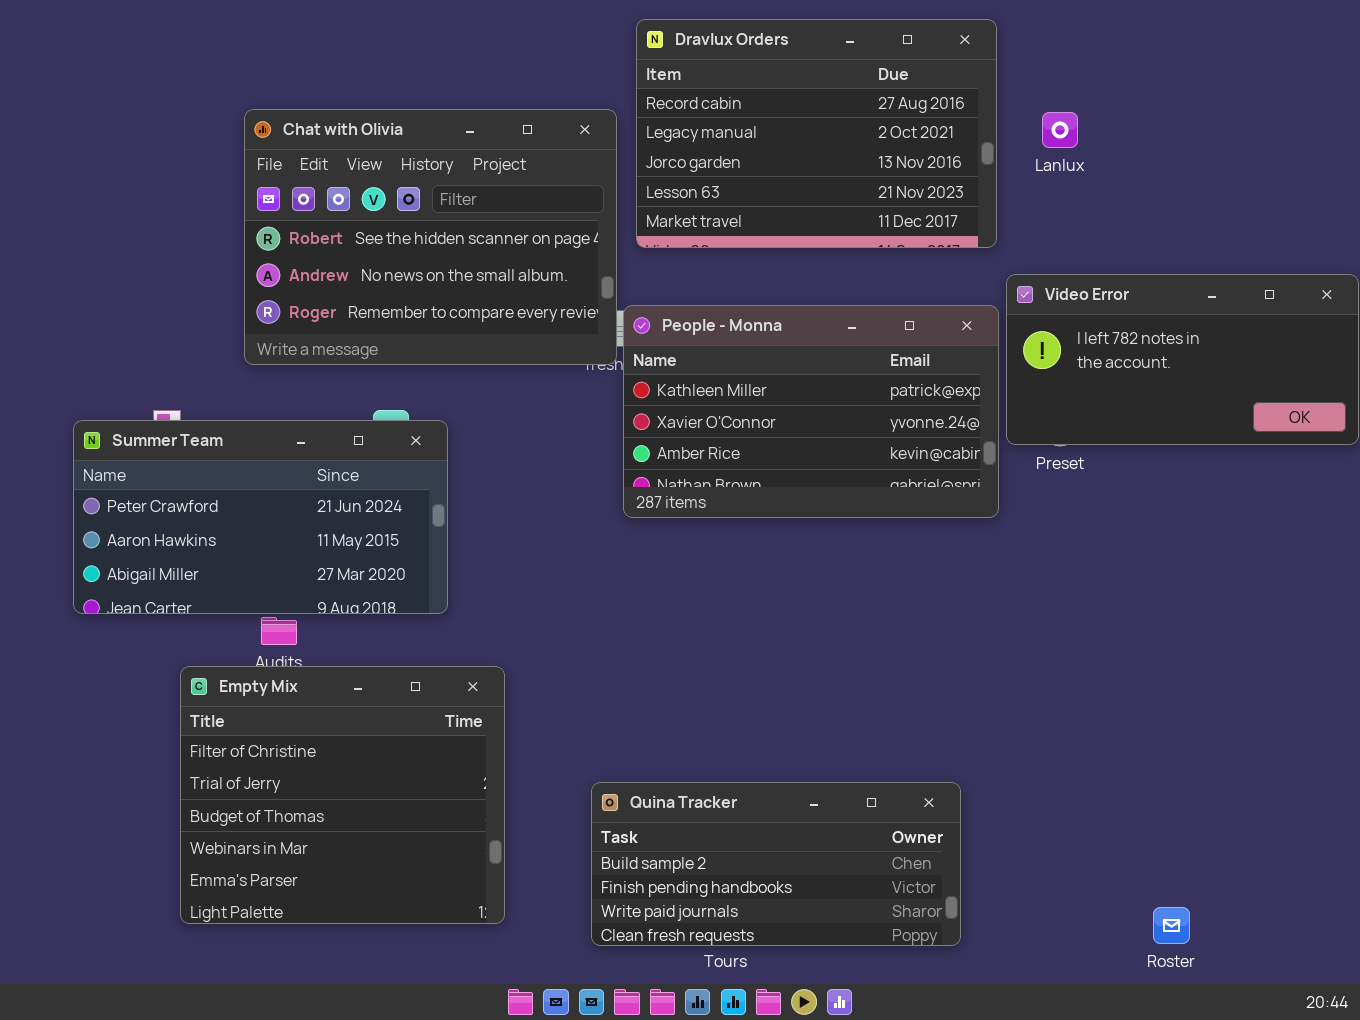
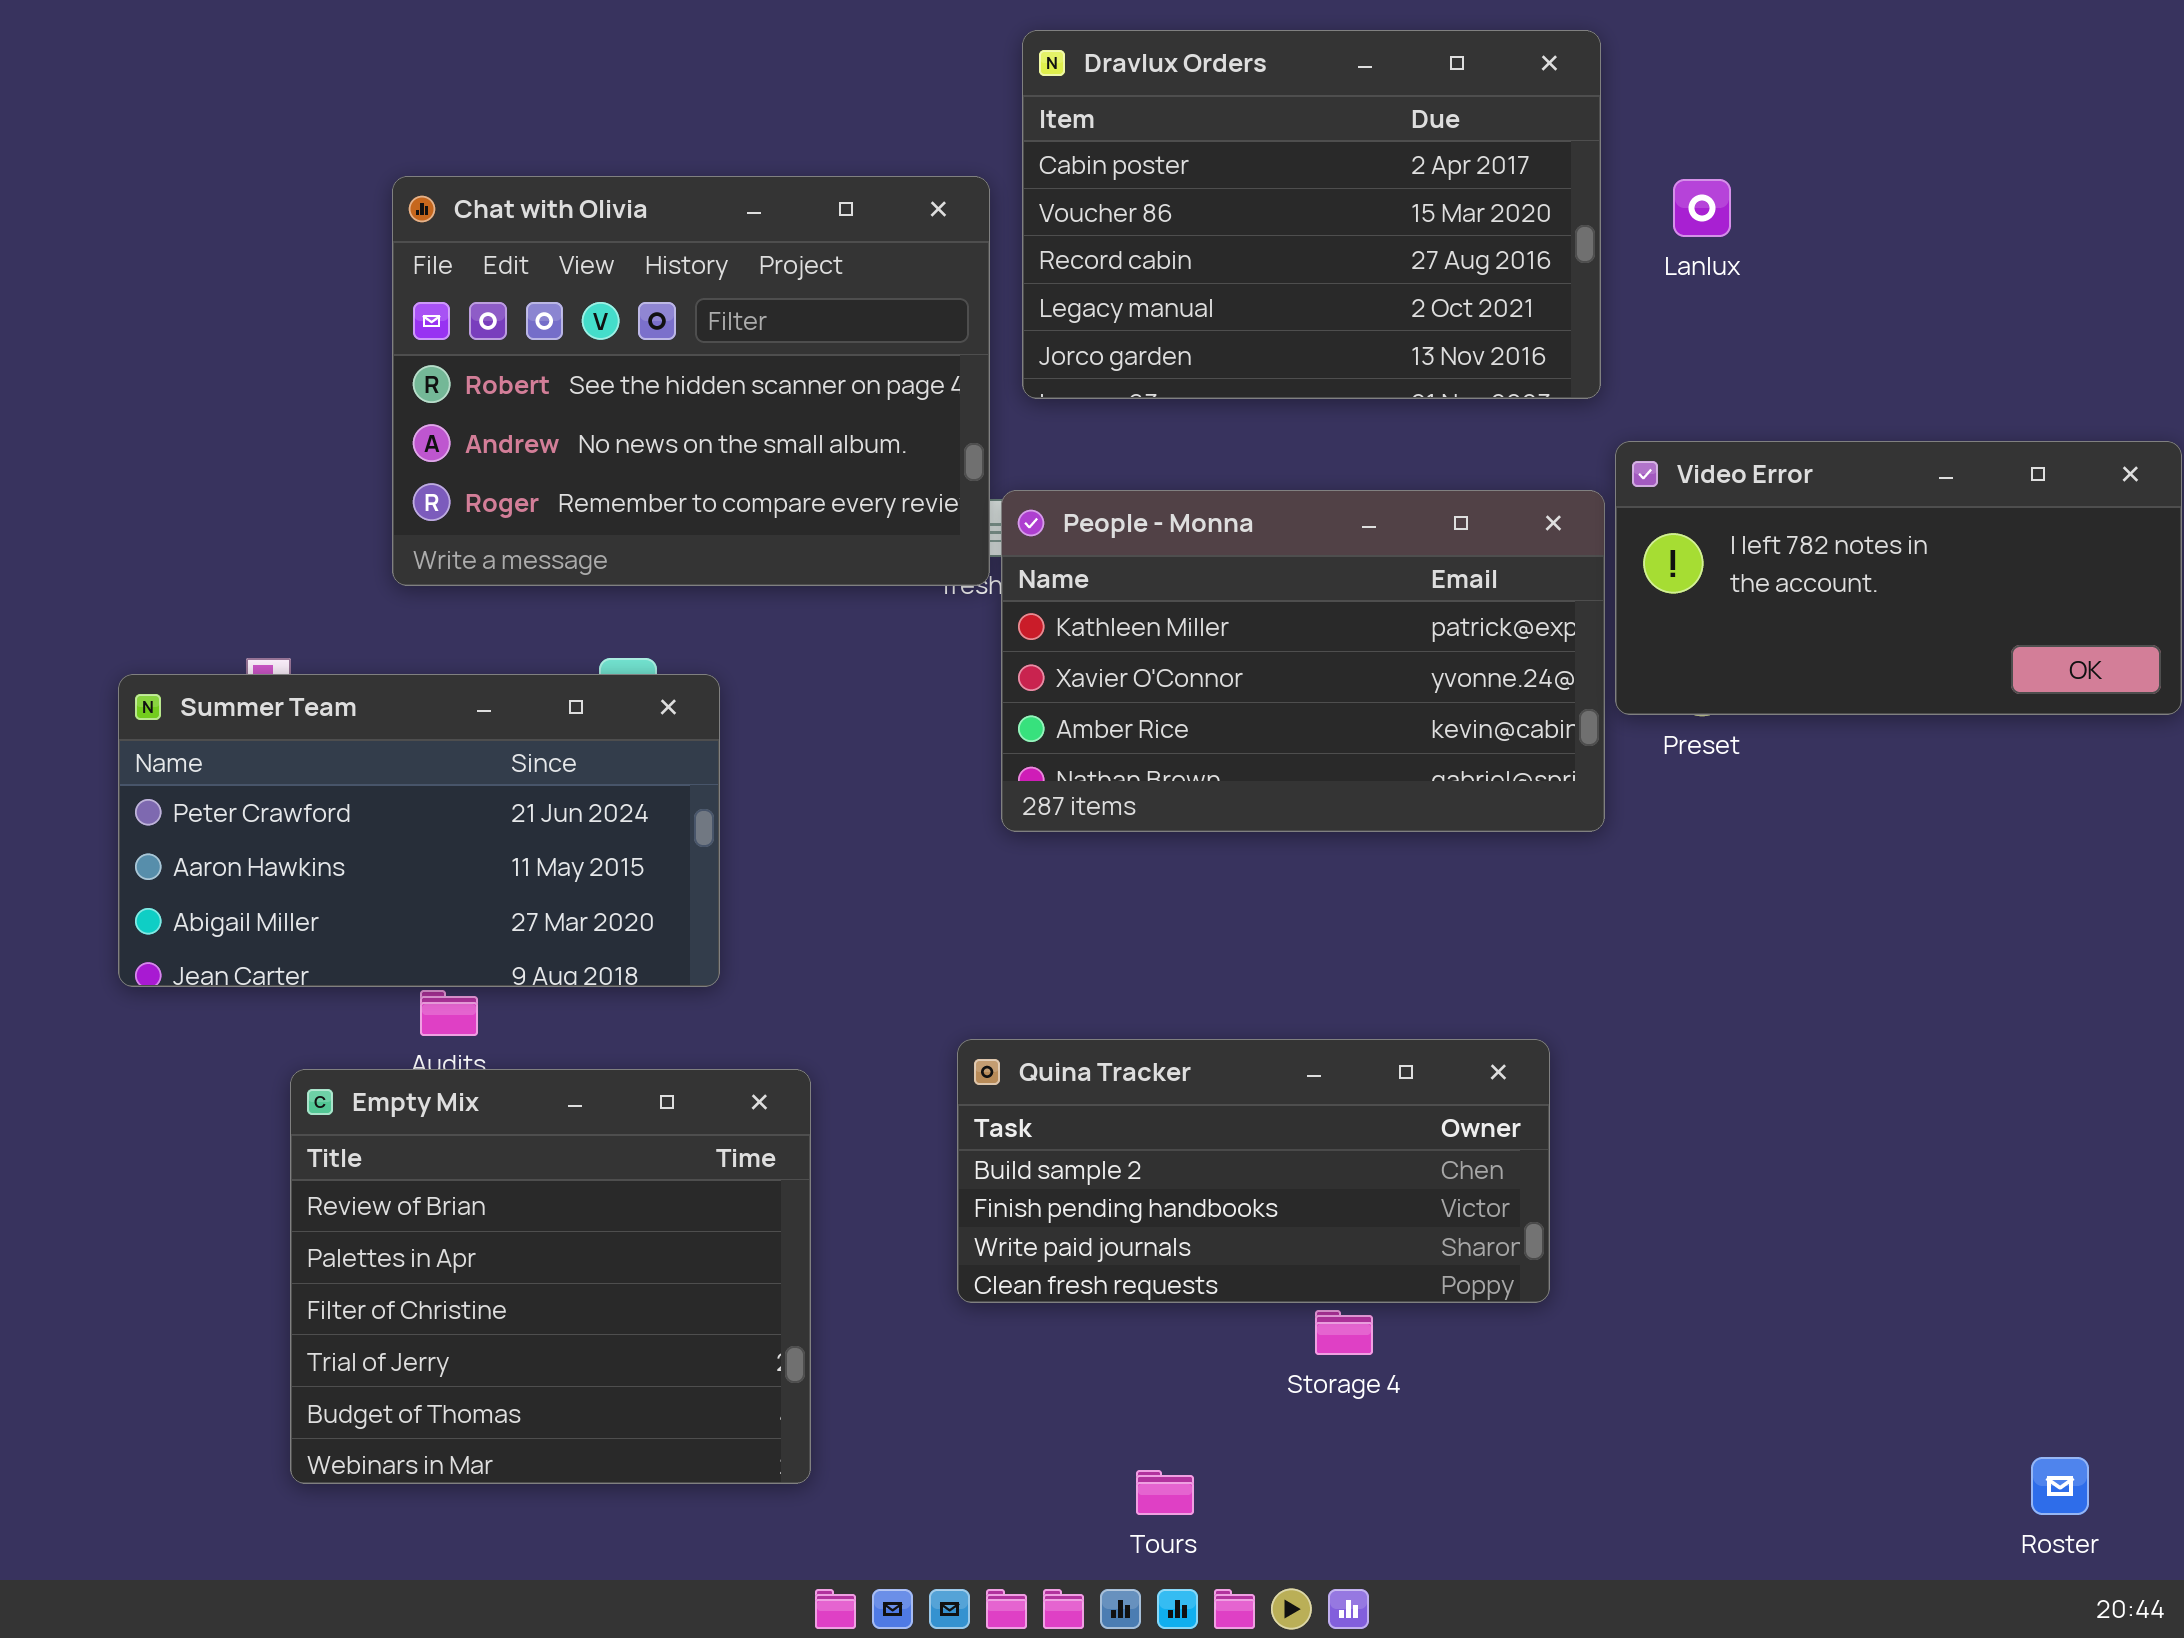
Dravlux Orders: [636,19,997,248] -> [1022,30,1601,399], scrolled up 2 rows
Empty Mix: [180,666,505,924] -> [290,1069,811,1484], scrolled up 2 rows
Quina Tracker: [591,782,961,946] -> [957,1039,1550,1303], moved
Roster: [1153,907,1190,944] -> [2031,1457,2089,1515], moved

